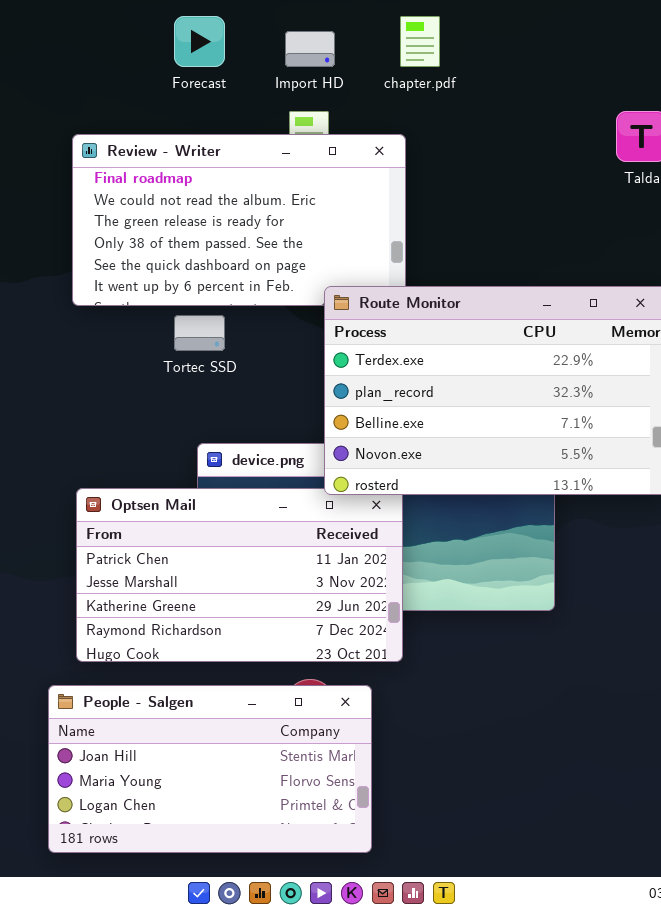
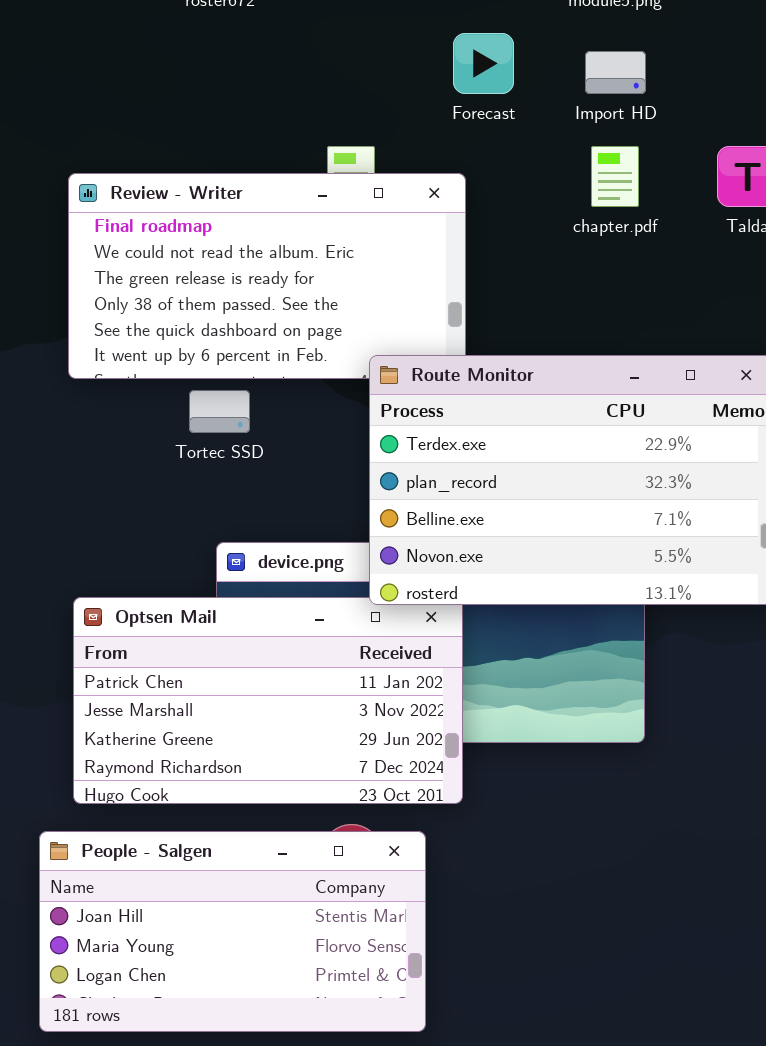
Forecast: [174,16,225,67] -> [453,33,514,94], moved
chapter.pdf: [400,16,440,67] -> [591,146,639,207], moved
Import HD: [285,31,335,67] -> [585,51,646,94], moved

